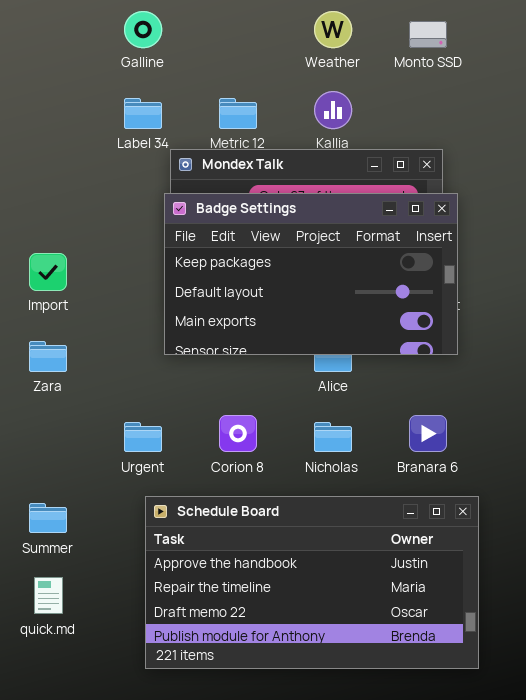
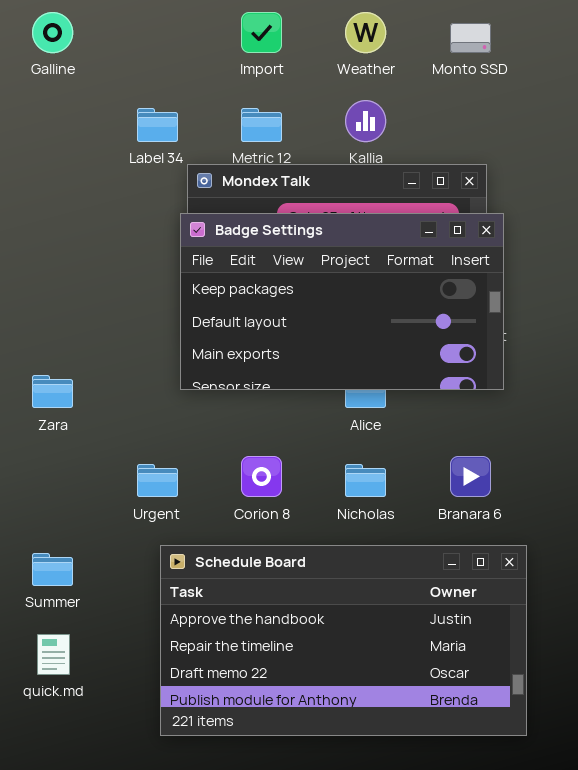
Galline: [124,11,162,48] -> [32,12,73,53], moved
Import: [29,253,67,291] -> [241,12,282,53], moved

